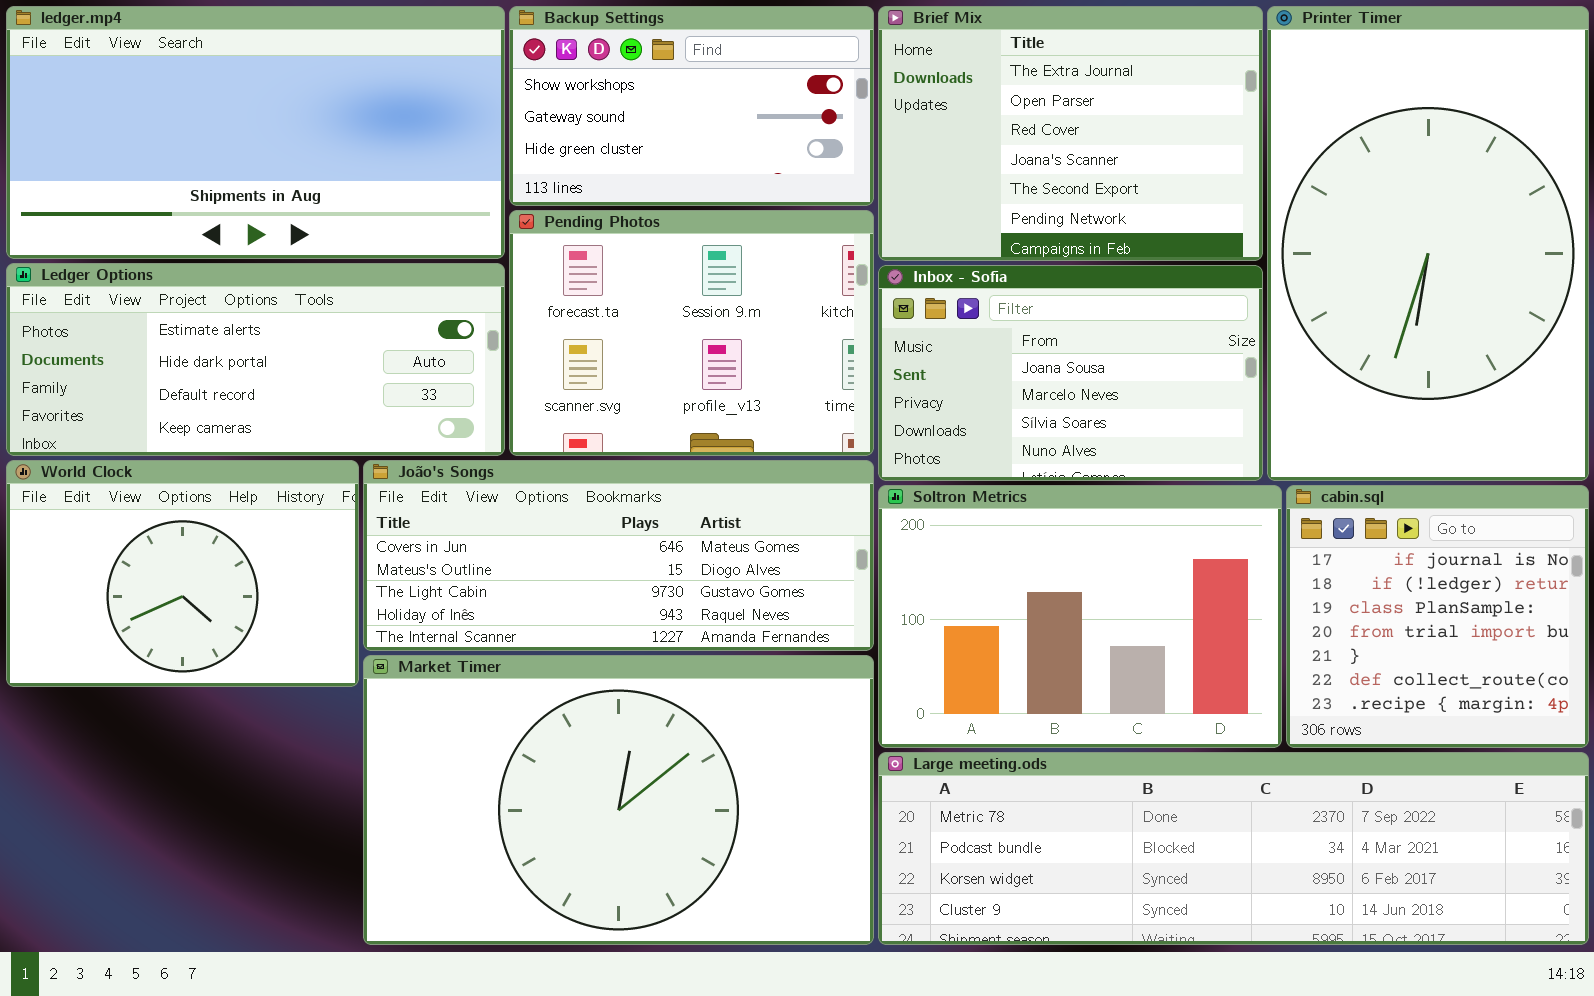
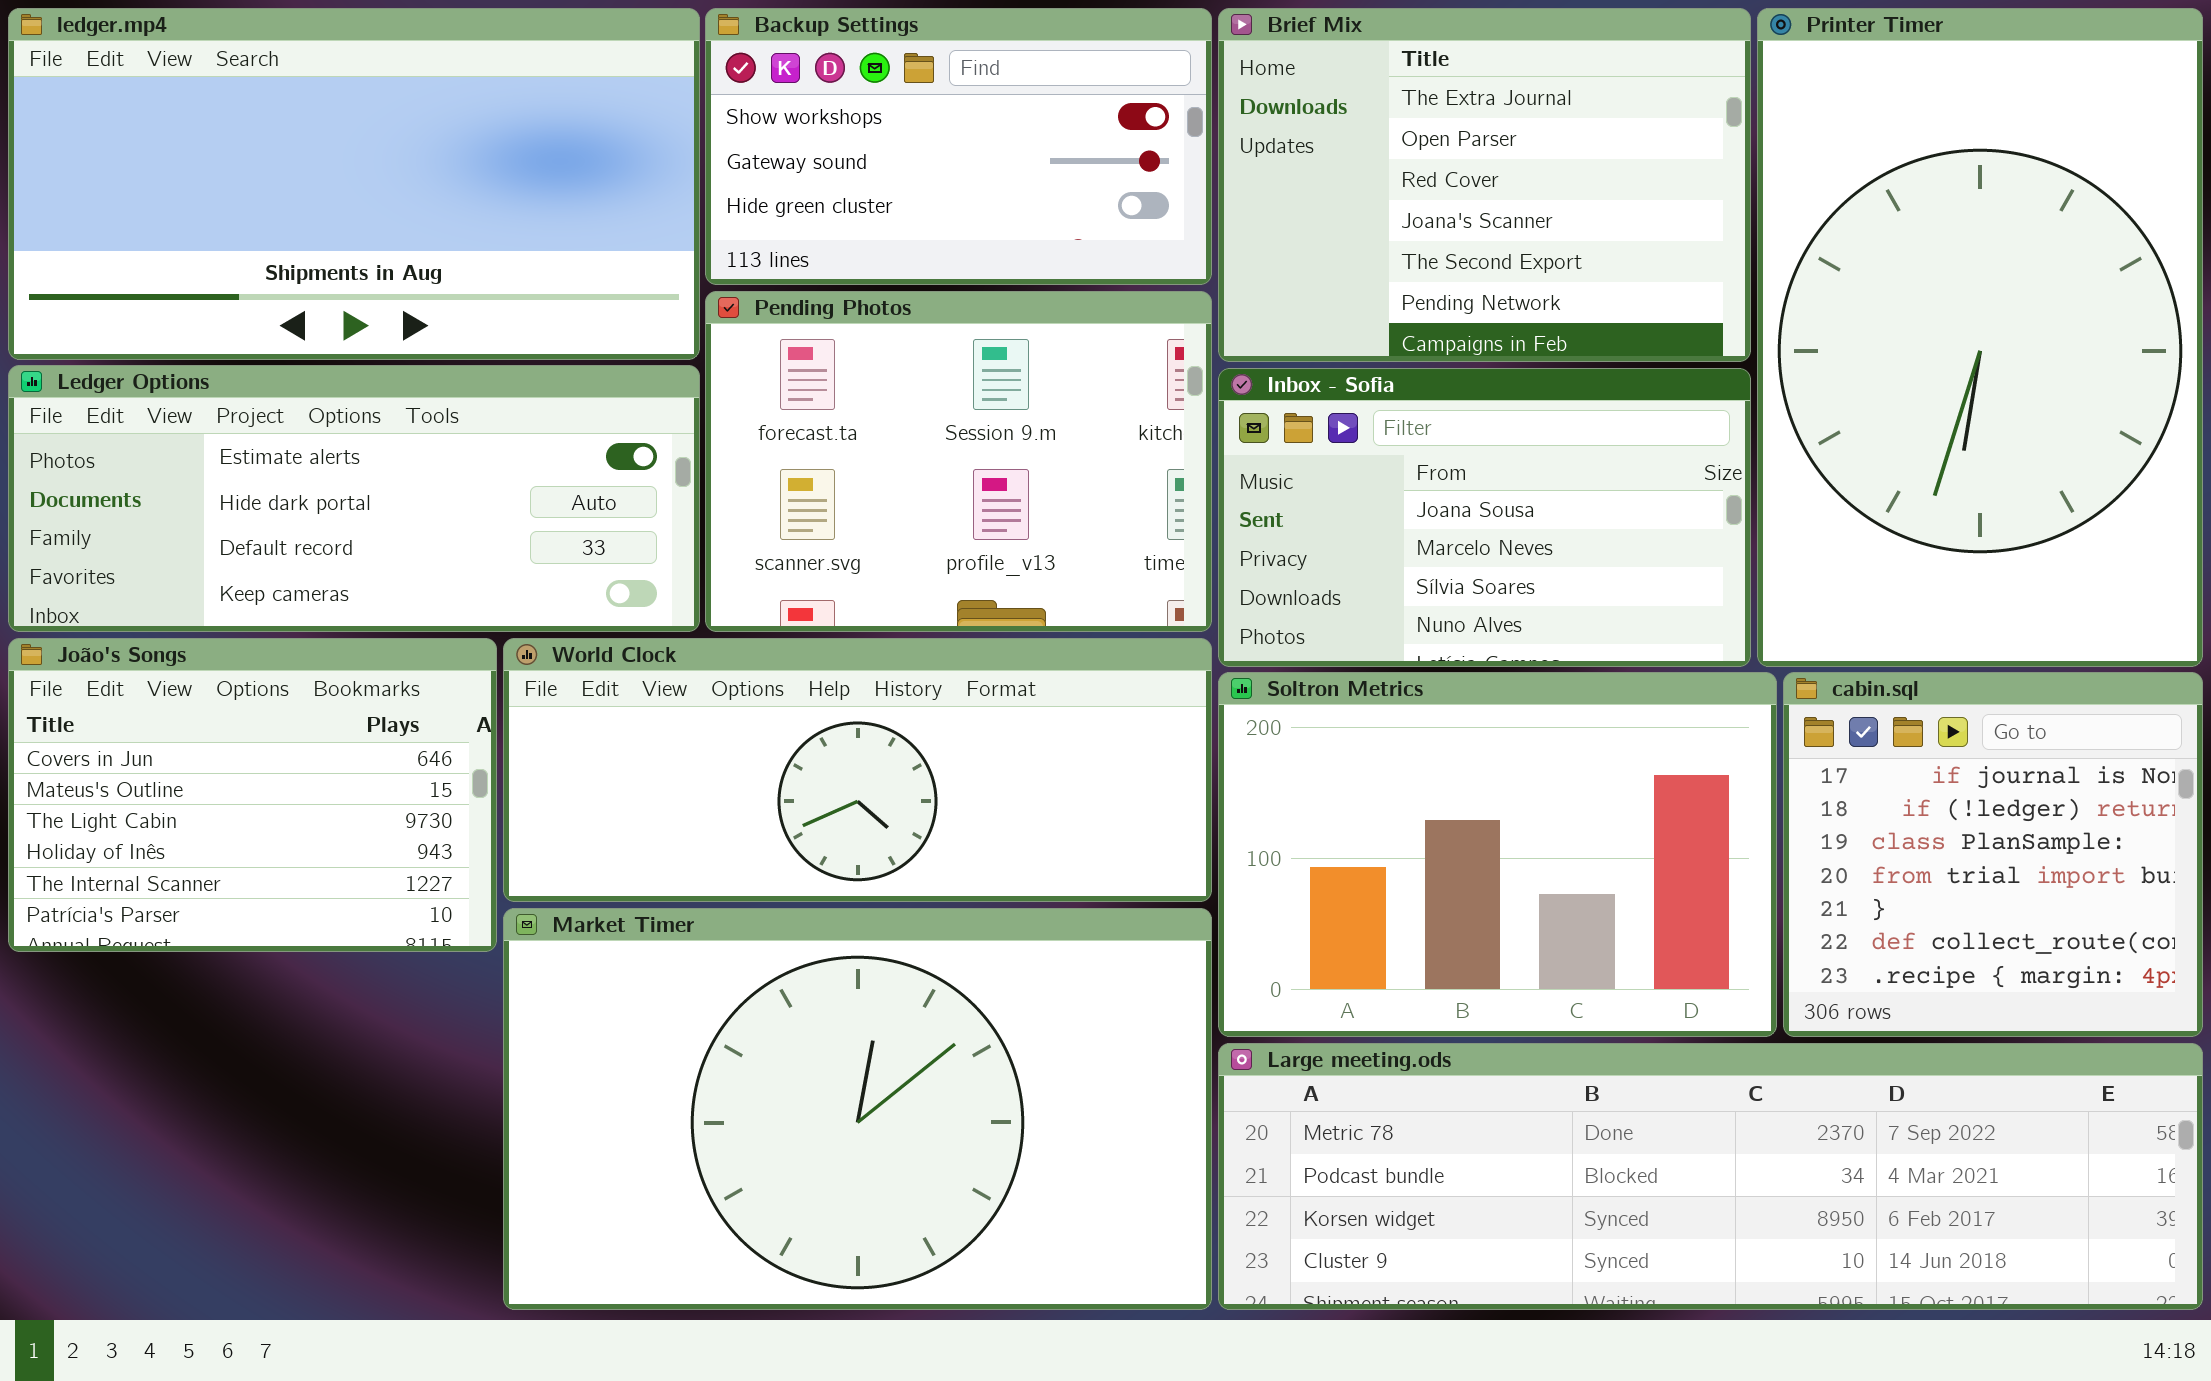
World Clock: [6,460,359,687] -> [503,638,1212,902], moved, resized
João's Songs: [363,460,874,651] -> [8,638,497,952], moved, resized

